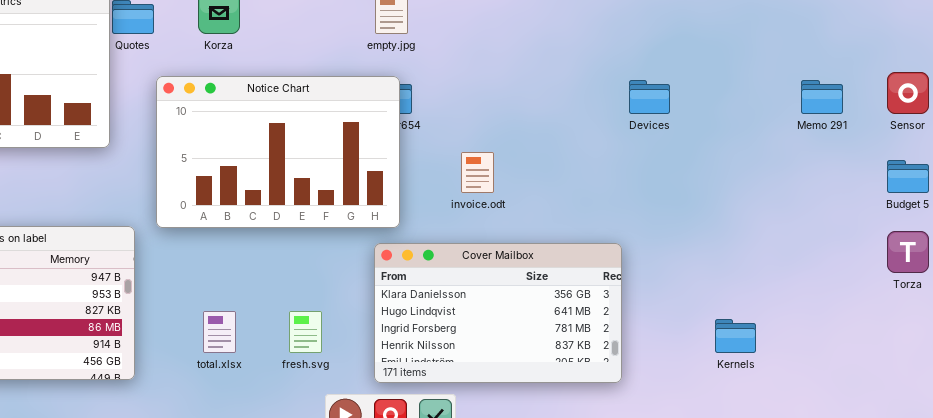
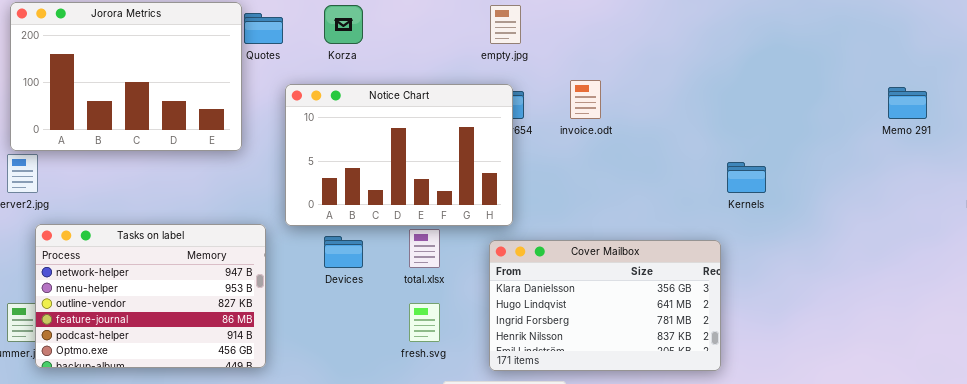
Devices: [629,80,670,114] -> [324,236,363,268], moved
invoice.odt: [461,152,494,193] -> [570,80,601,119], moved
total.xlsx: [203,311,236,353] -> [409,229,440,268], moved
Kernels: [715,319,756,353] -> [727,162,766,193], moved

